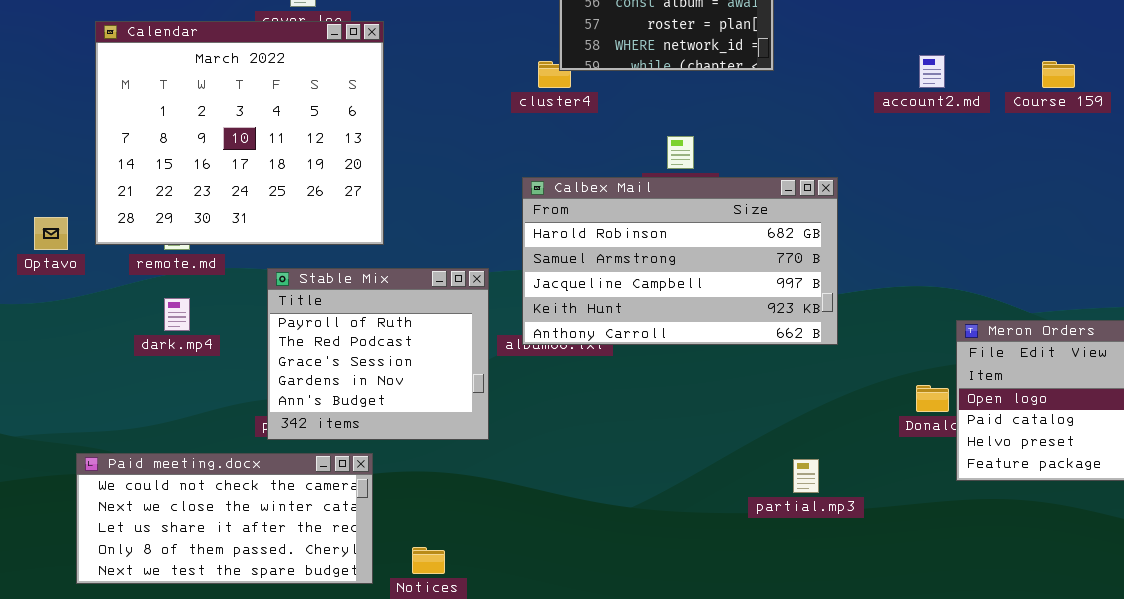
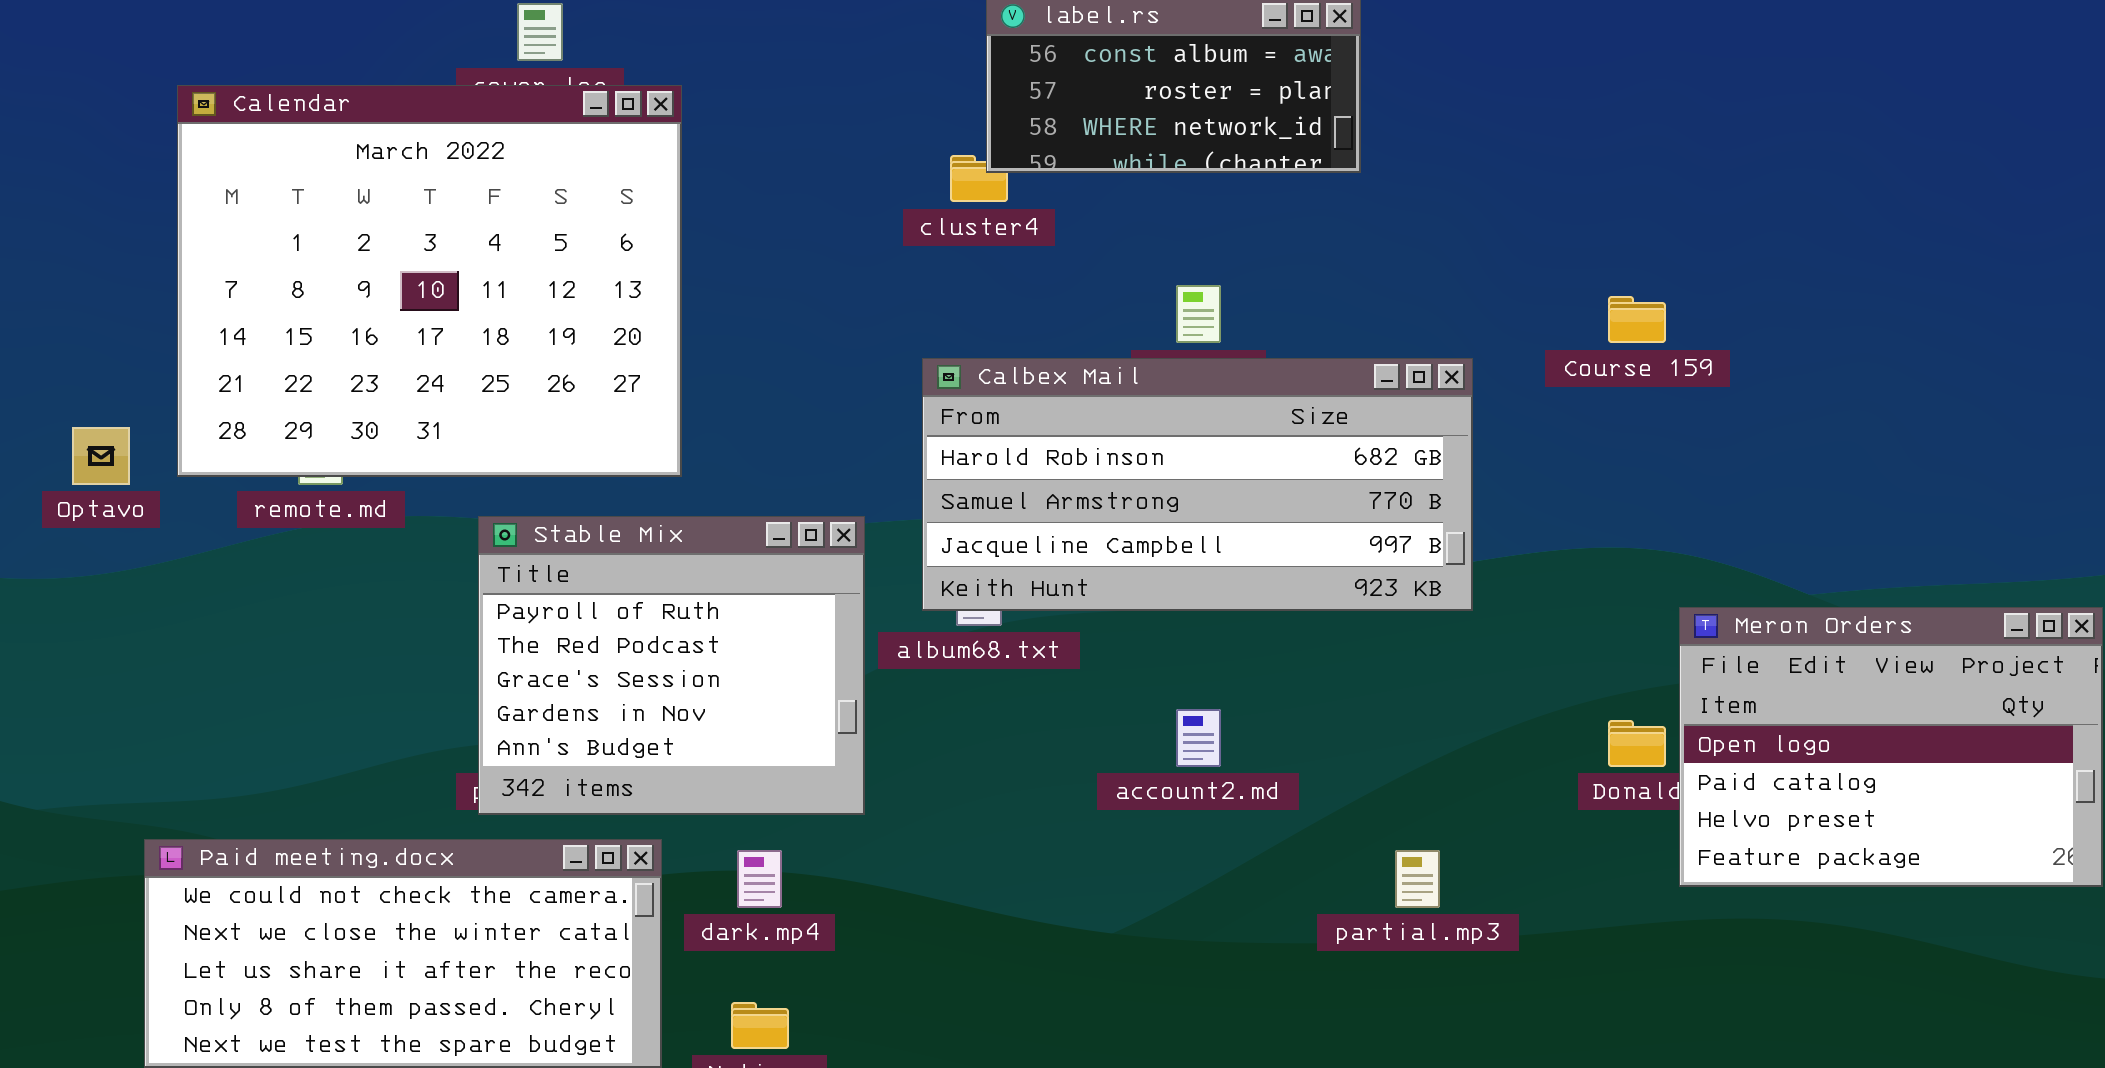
account2.md: [919,55,945,88] -> [1176,709,1221,767], moved
Course 159: [1042,61,1075,88] -> [1608,296,1666,343], moved
Calbex Mail: [522,177,838,345] -> [922,358,1473,611], resized
dark.mp4: [164,298,190,331] -> [737,850,782,908], moved

